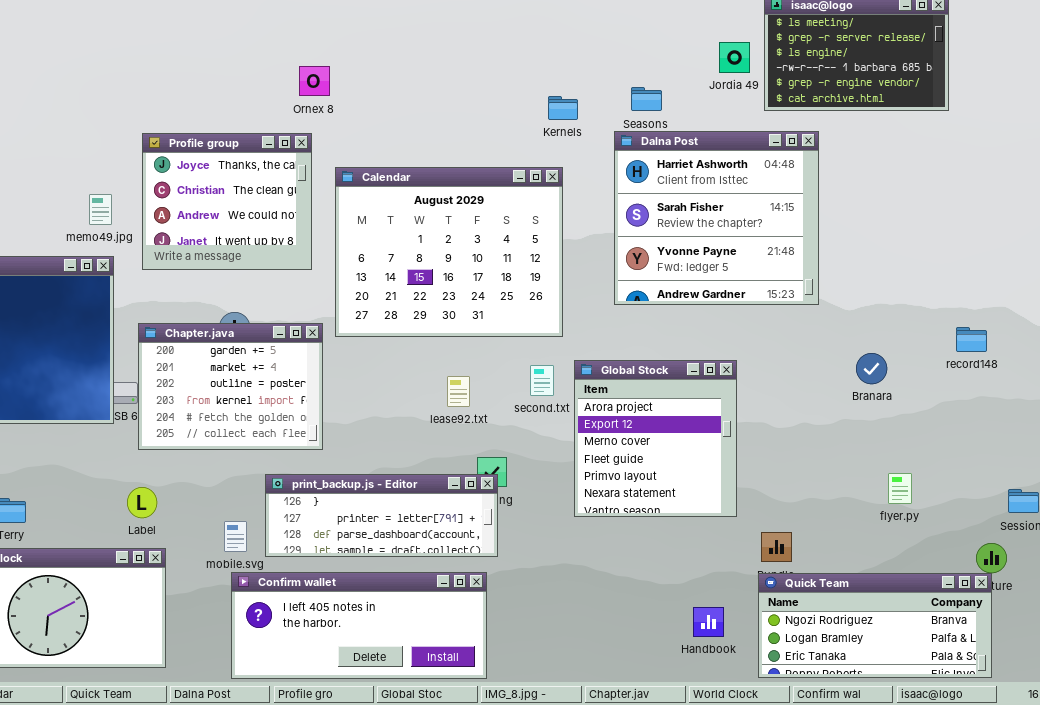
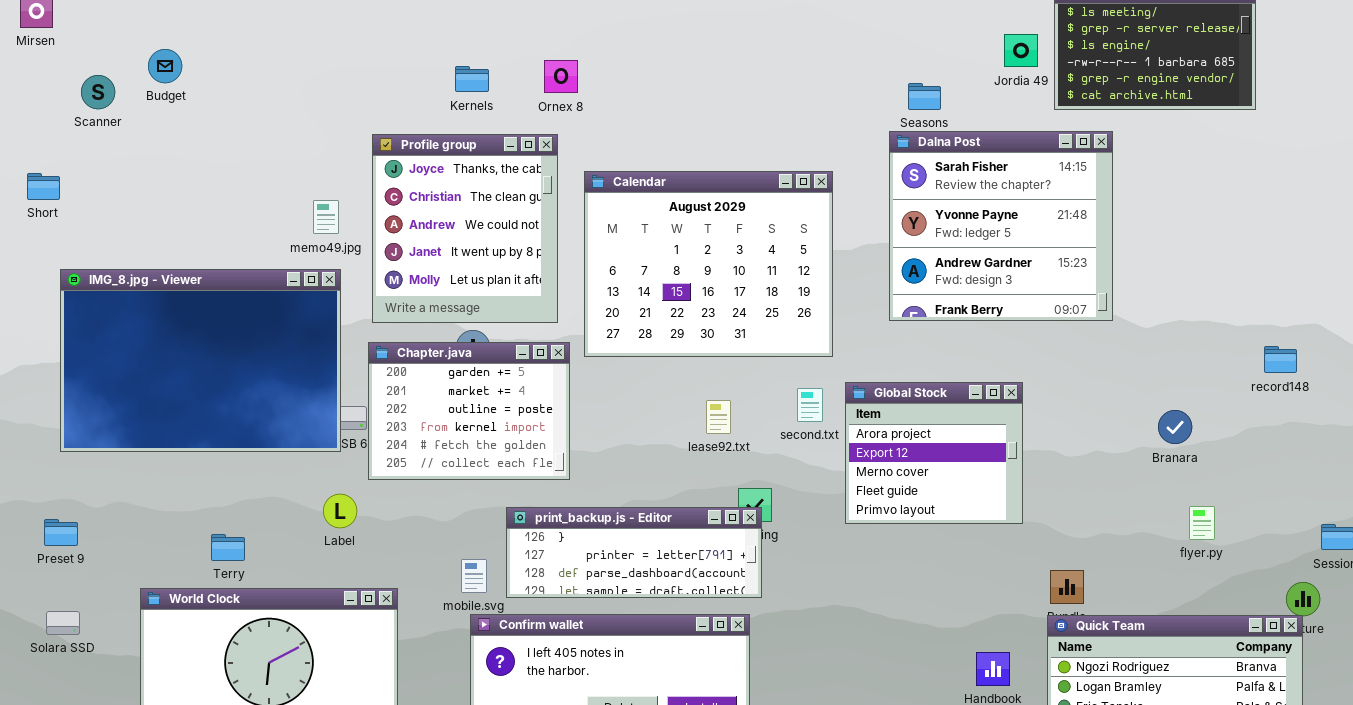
Kernels: [548,96,578,120] -> [455,66,489,92], moved
Dalna Post: [614,131,819,305] -> [889,131,1113,321], scrolled down 1 row
Profile group: [142,133,312,270] -> [372,134,558,323], resized
Branara: [856,353,887,384] -> [1158,410,1192,444], moved
Global Stock: [574,360,737,517] -> [845,382,1023,524], resized
Label: [127,487,157,518] -> [323,494,357,528], moved

